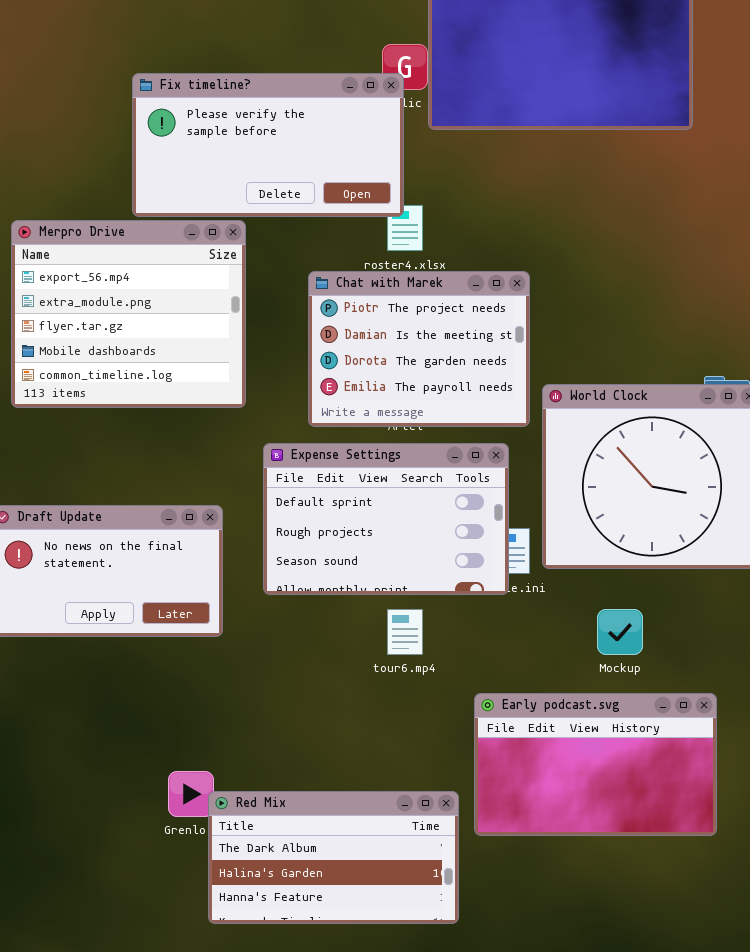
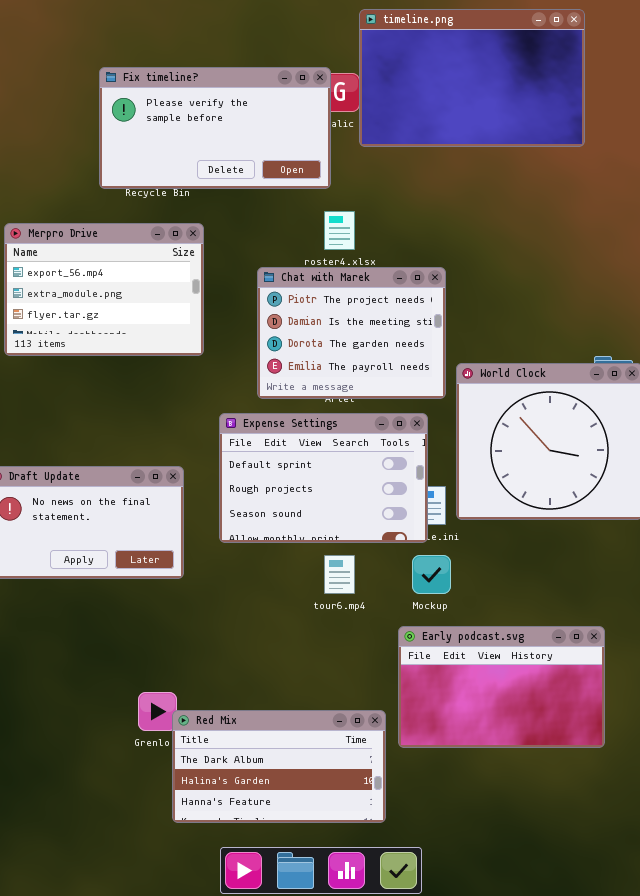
Fix timeline?: [132,73,404,217] -> [99,67,331,189], moved
Merpro Drive: [11,220,246,408] -> [4,223,204,356], resized
Mockup: [597,609,643,655] -> [412,555,451,594], moved

